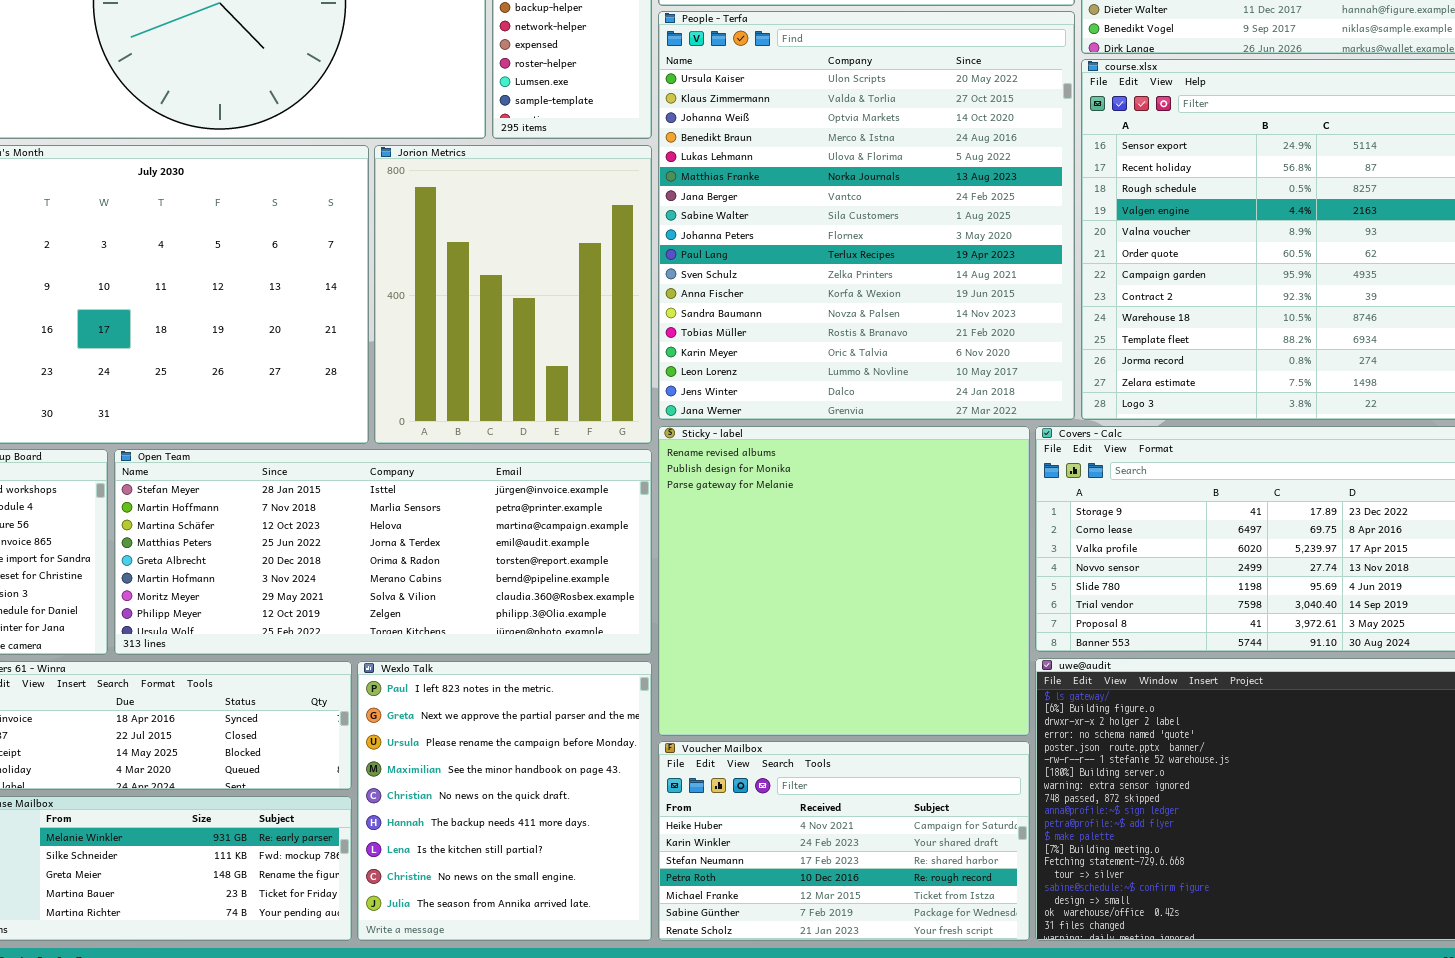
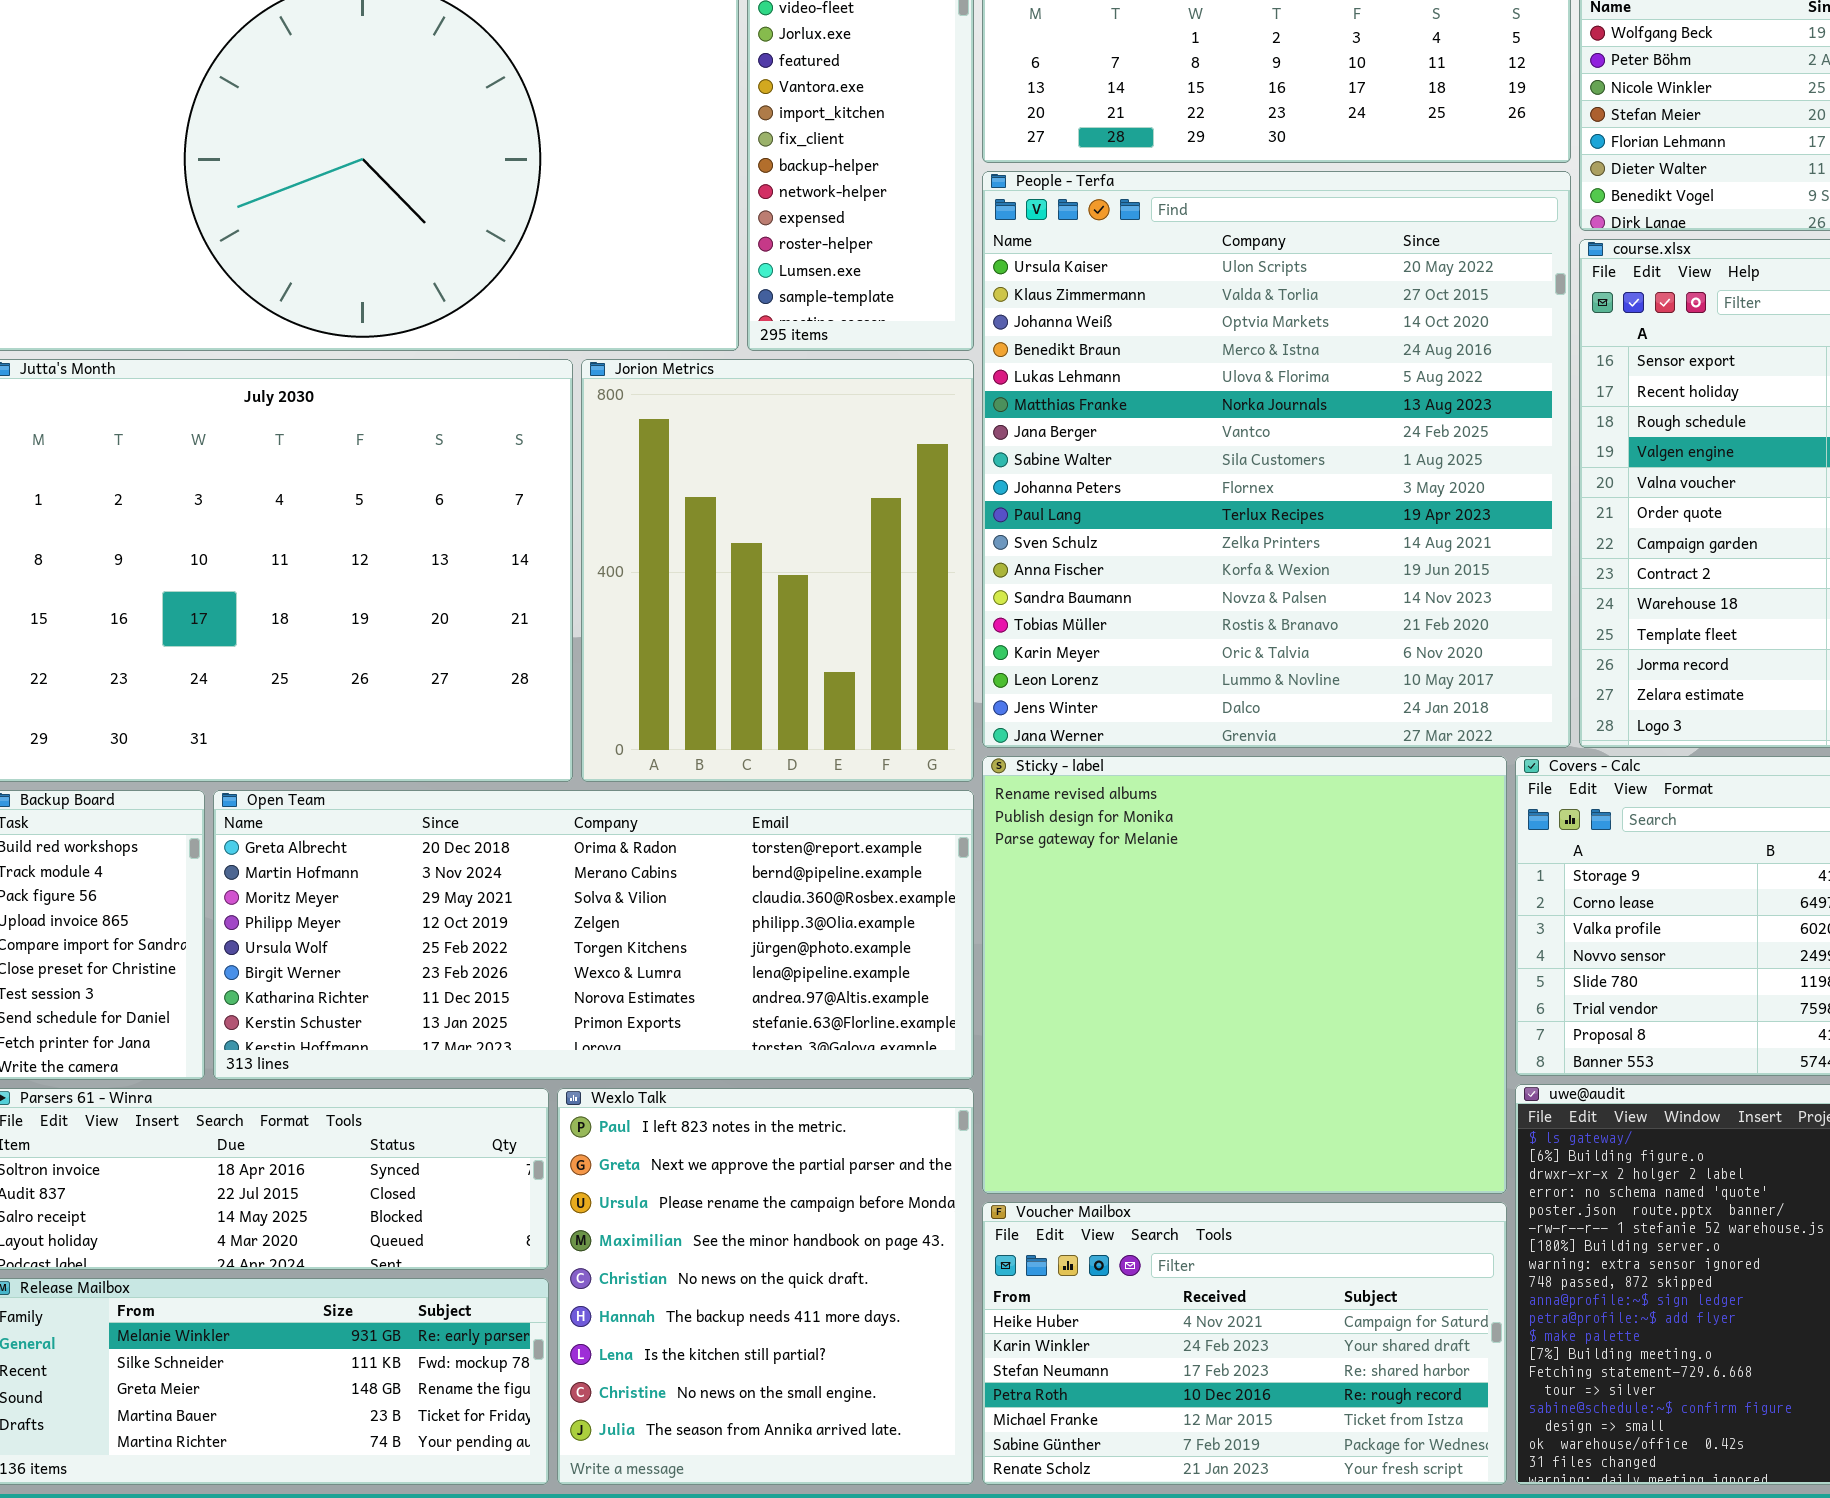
Open Team: [114,449,652,655] -> [213,790,974,1080], scrolled down 4 rows

